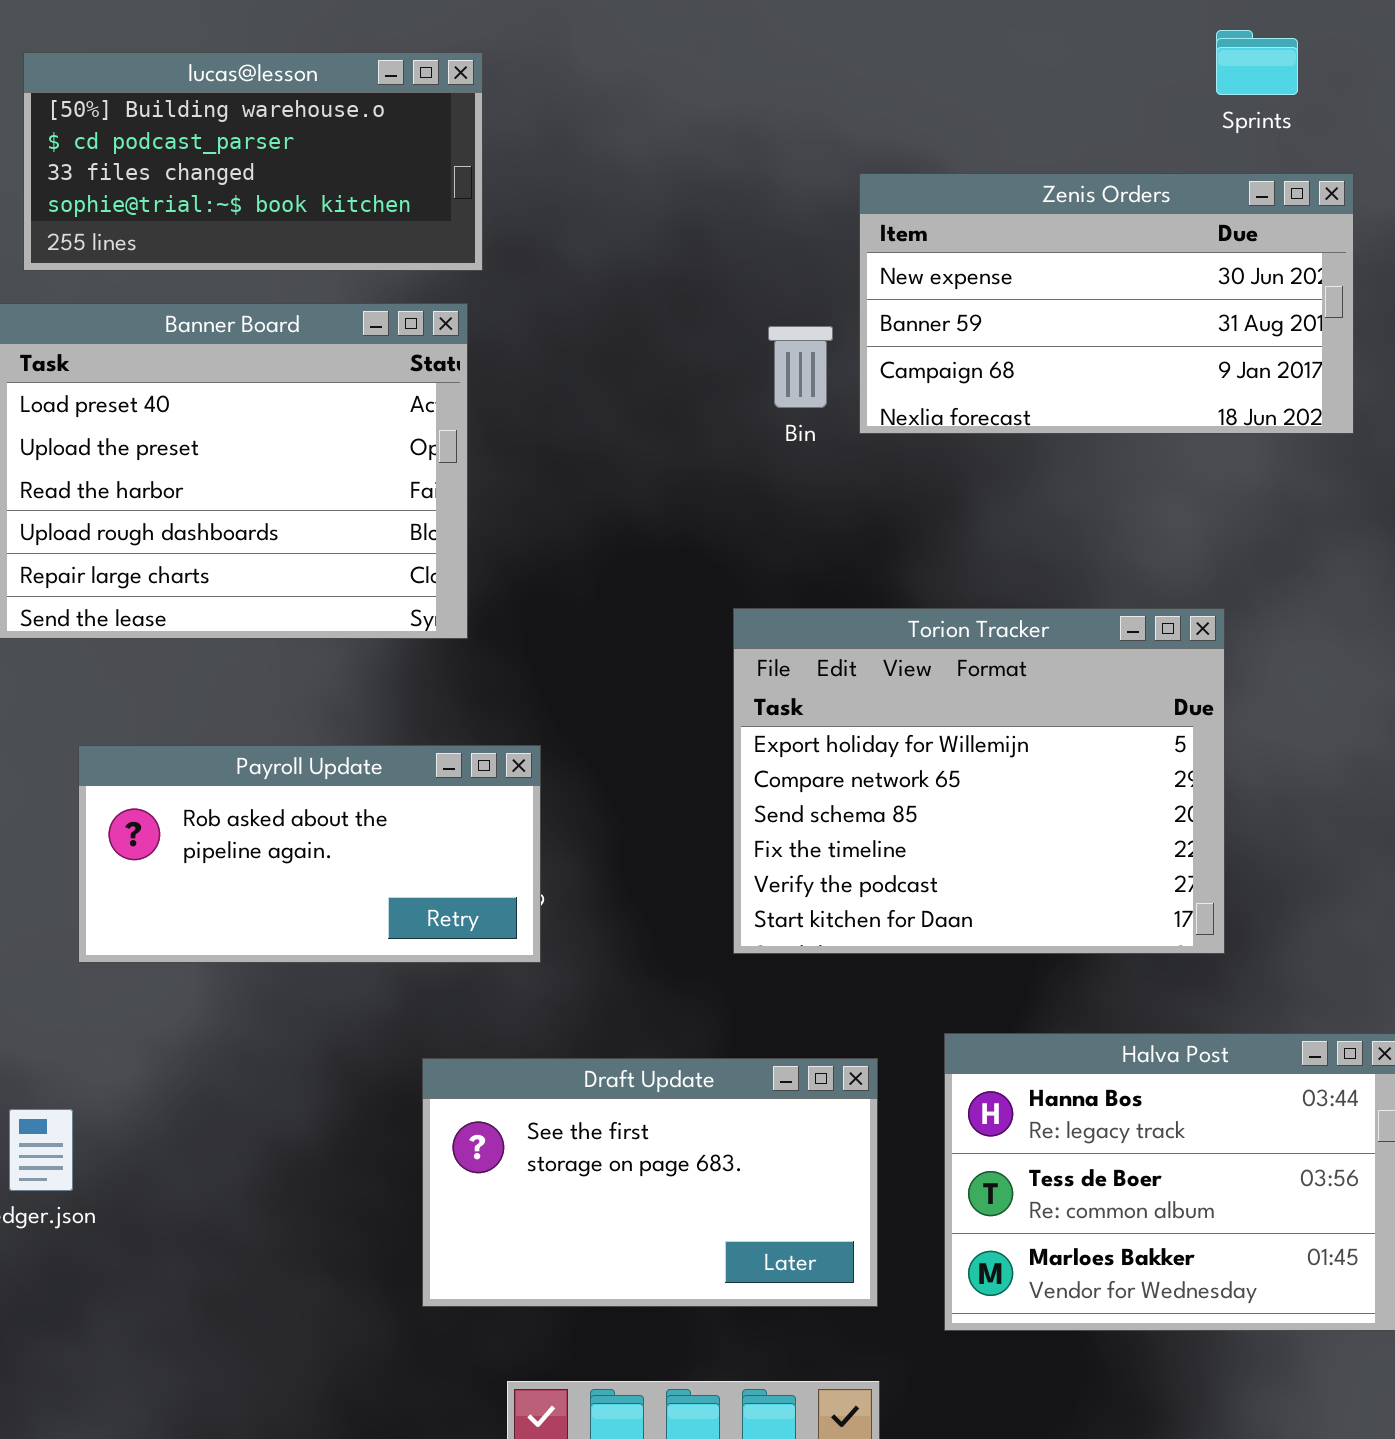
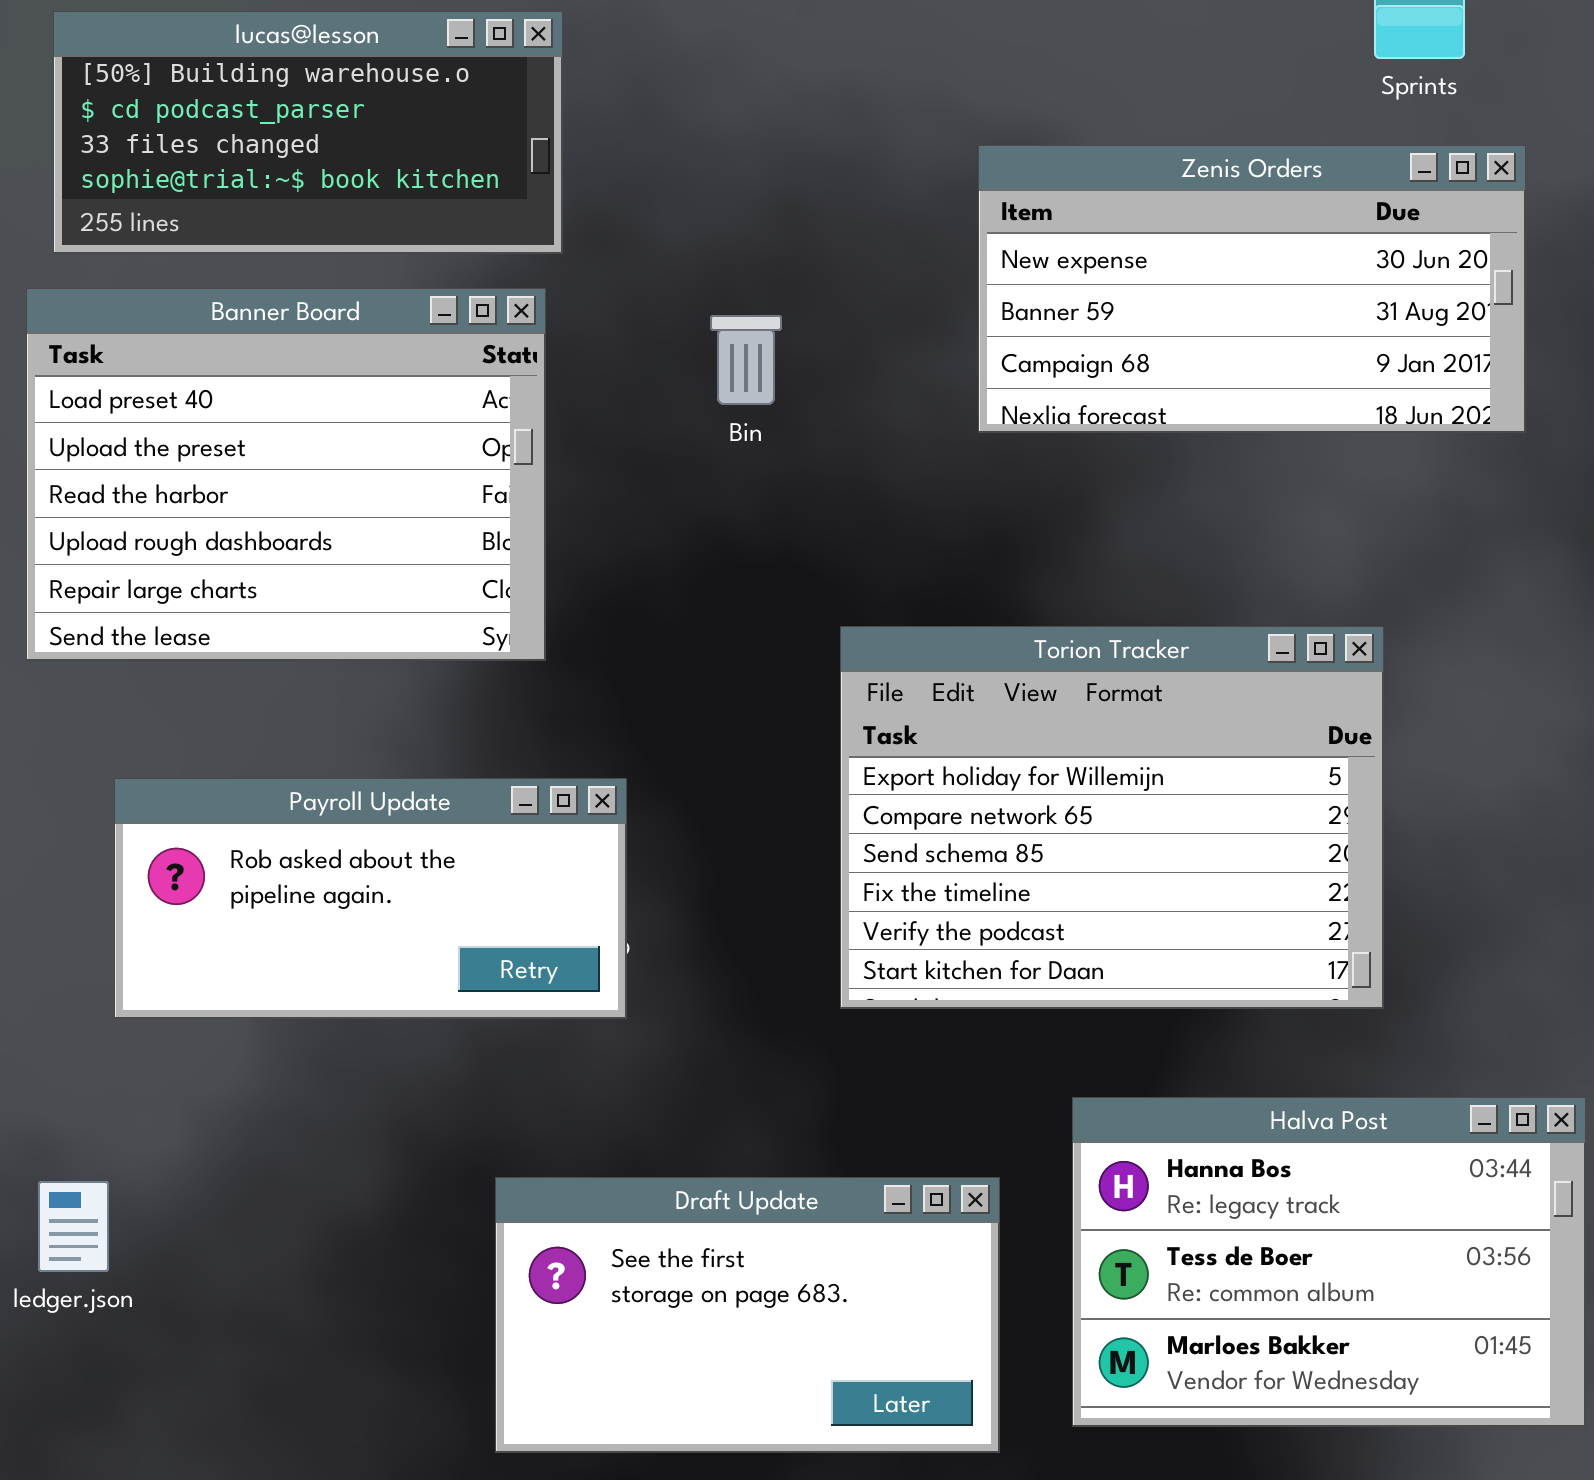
Bin: [768,326,833,408] -> [710,315,782,405], moved
Draft Update: [422,1058,878,1307] -> [495,1177,1000,1453], moved

